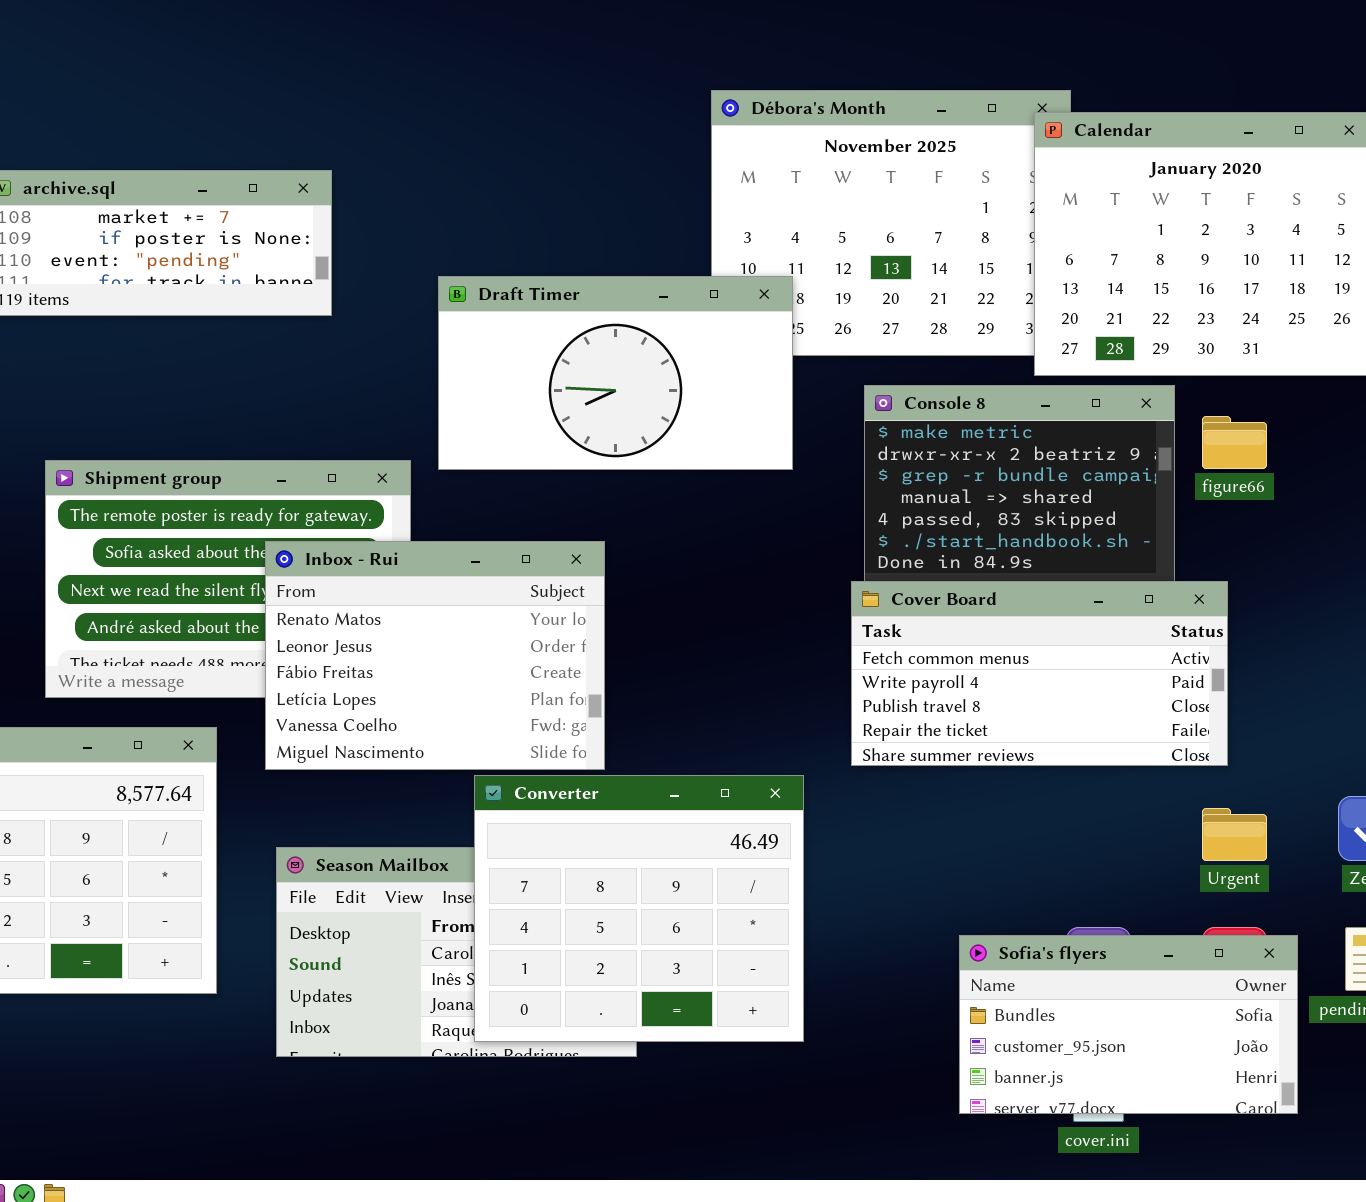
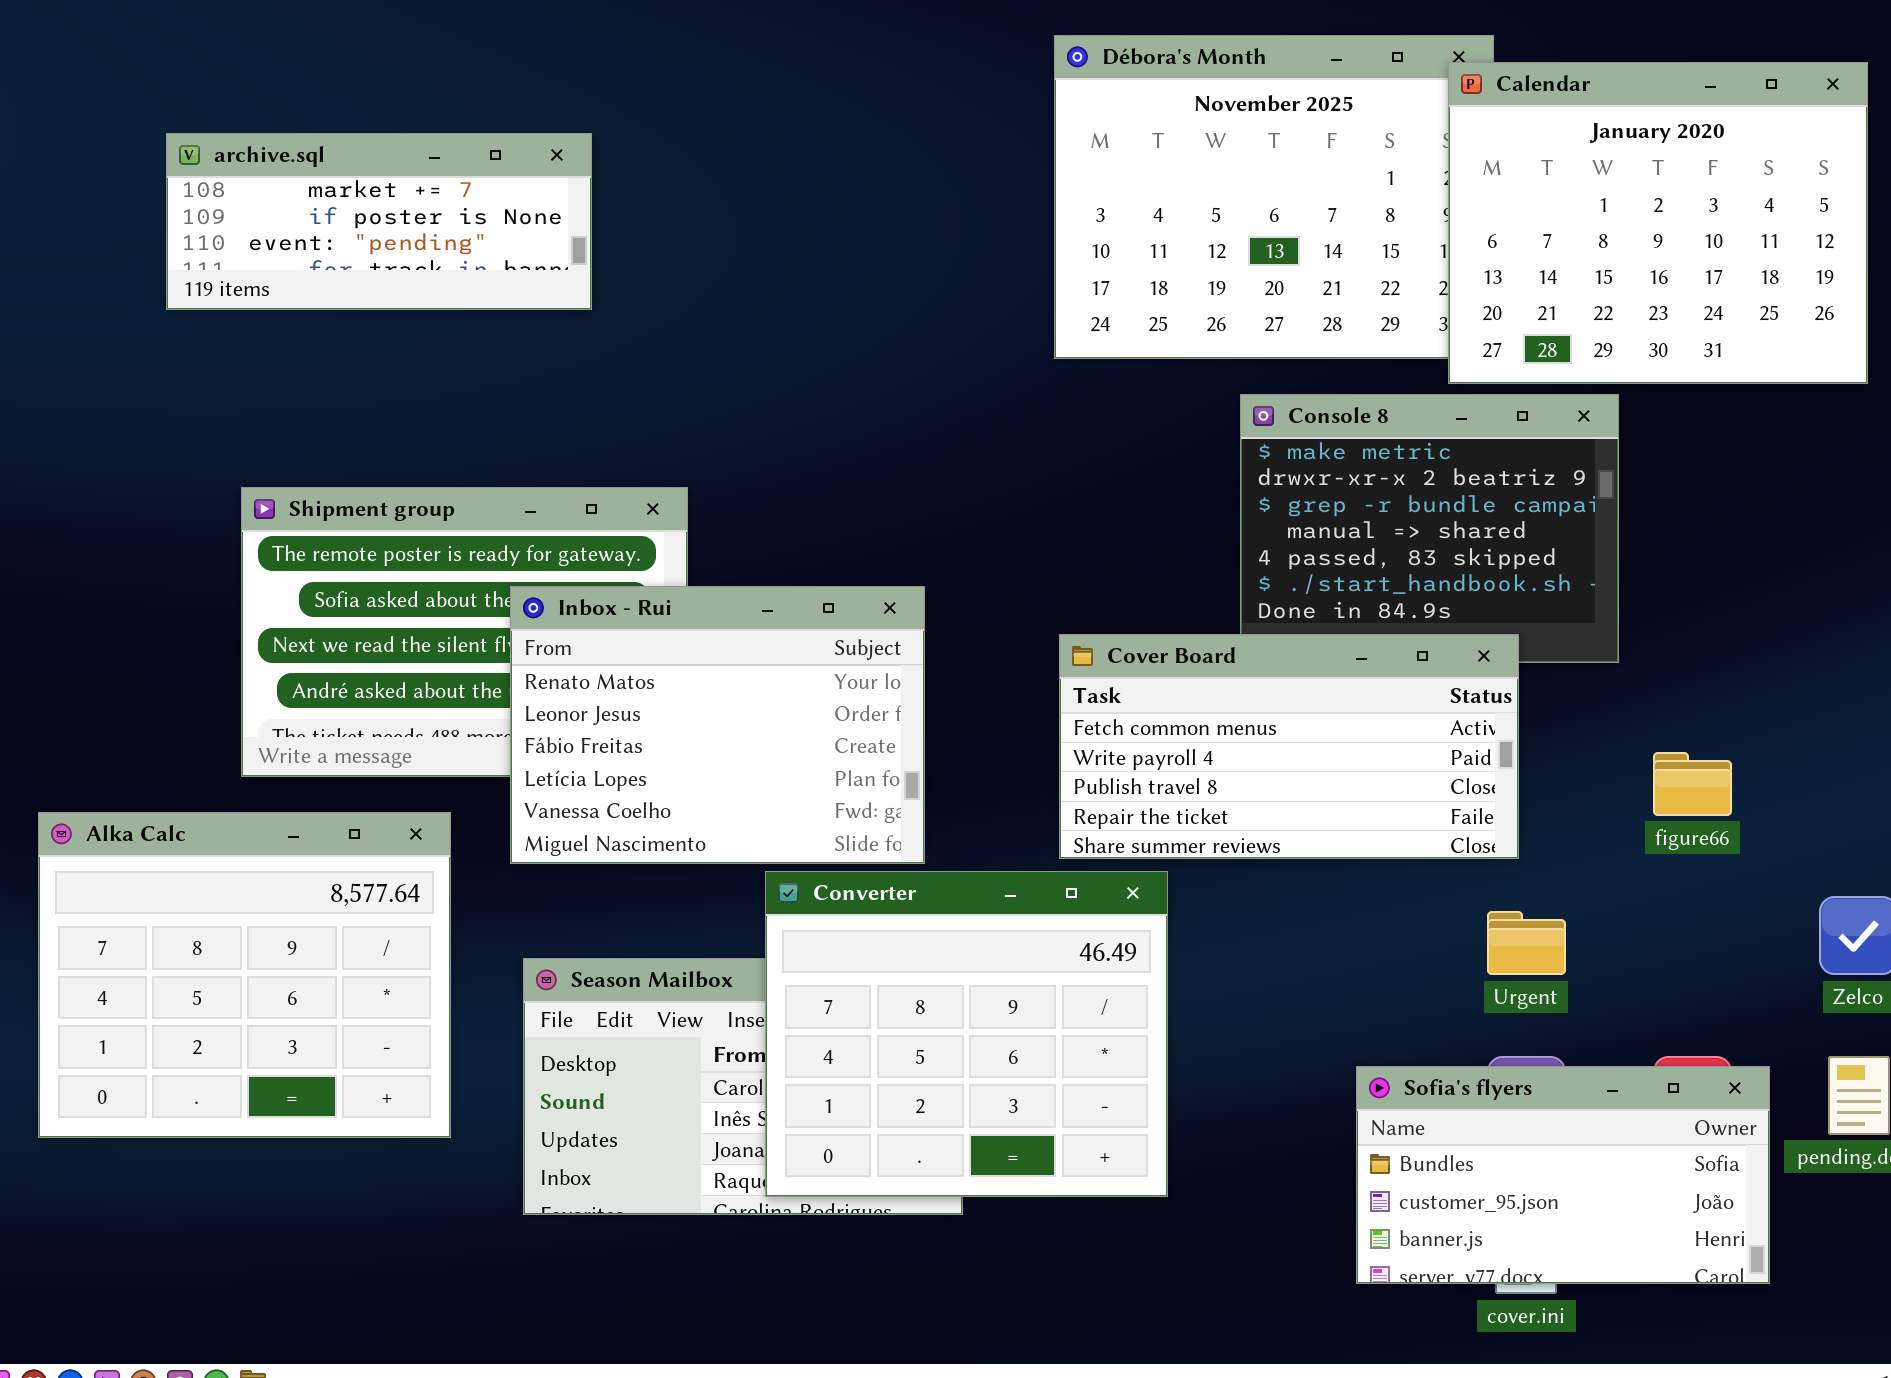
Draft Timer: [438,276,793,470] -> none, closed
figure66: [1202,416,1267,469] -> [1653,752,1732,816], moved
Cover Board: [851,581,1228,766] -> [1059,634,1519,859], moved
Urgent: [1202,808,1267,861] -> [1487,911,1566,975], moved

